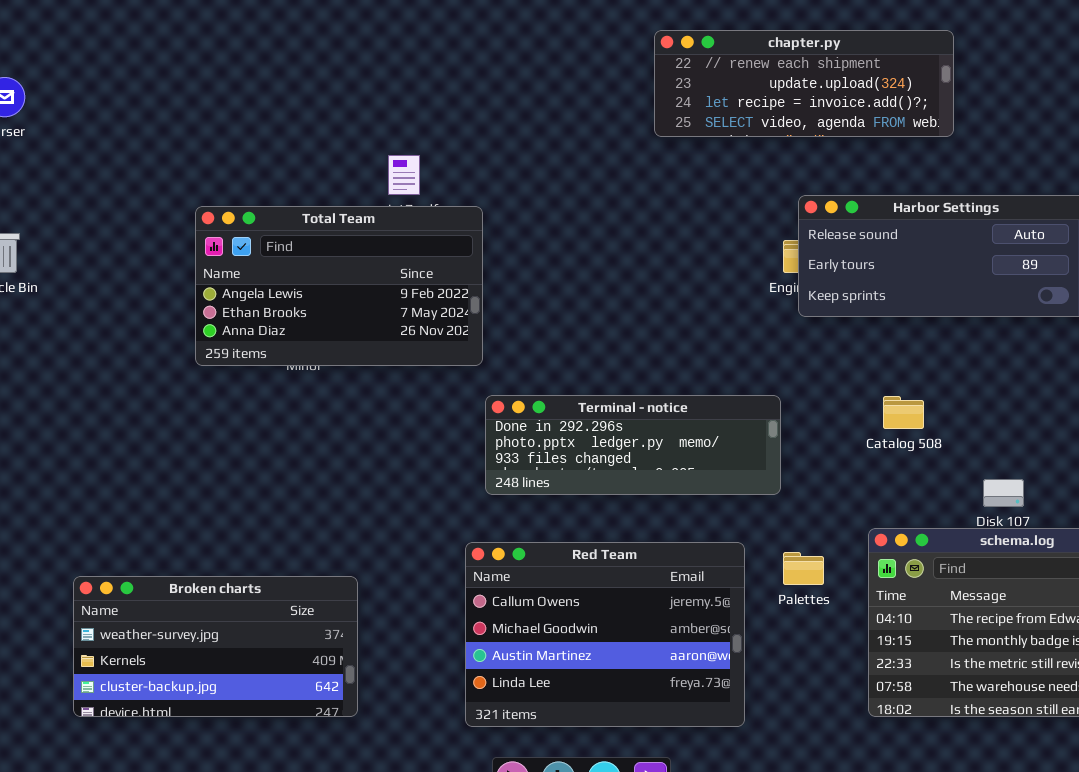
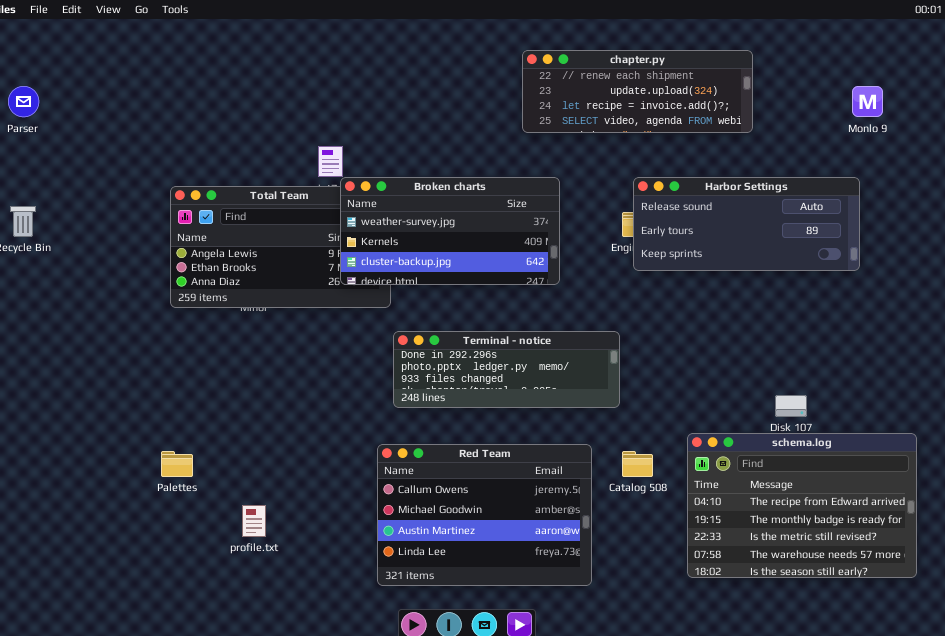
Catalog 508: [883,396,924,429] -> [622,451,653,477], moved
Palettes: [783,552,824,585] -> [161,451,193,477], moved
Broken charts: [73,576,358,717] -> [340,177,560,285], moved

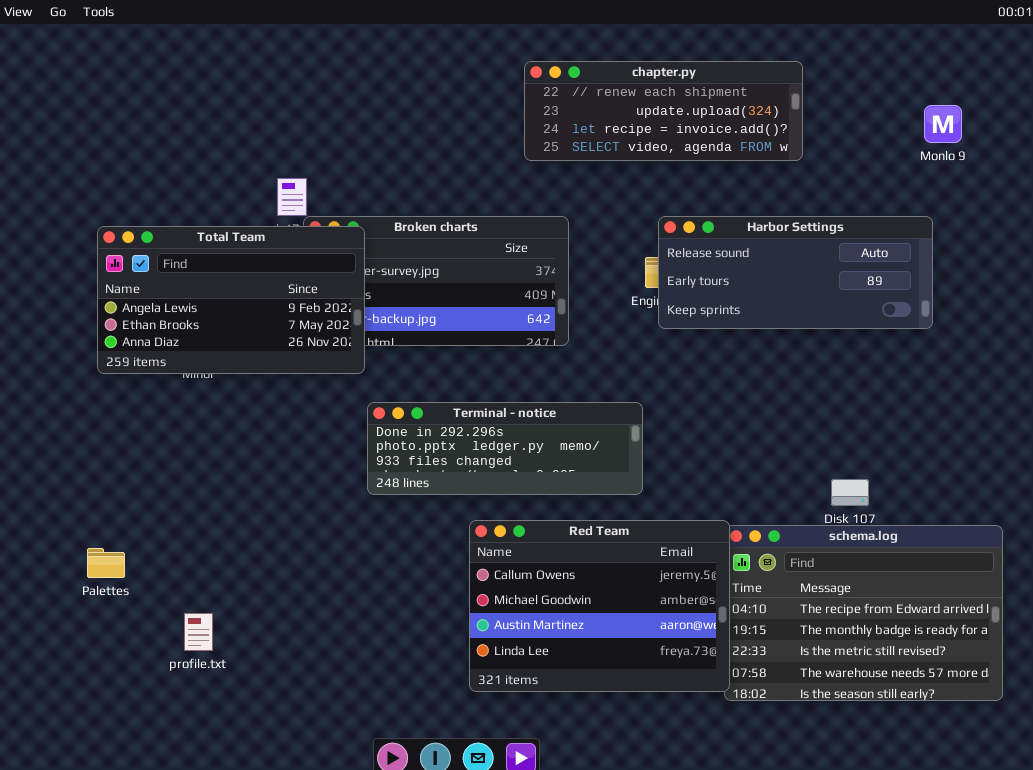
Total Team: [170,186,391,308] -> [97,226,365,374], raised
Red Team: [377,444,592,586] -> [469,520,730,692], moved

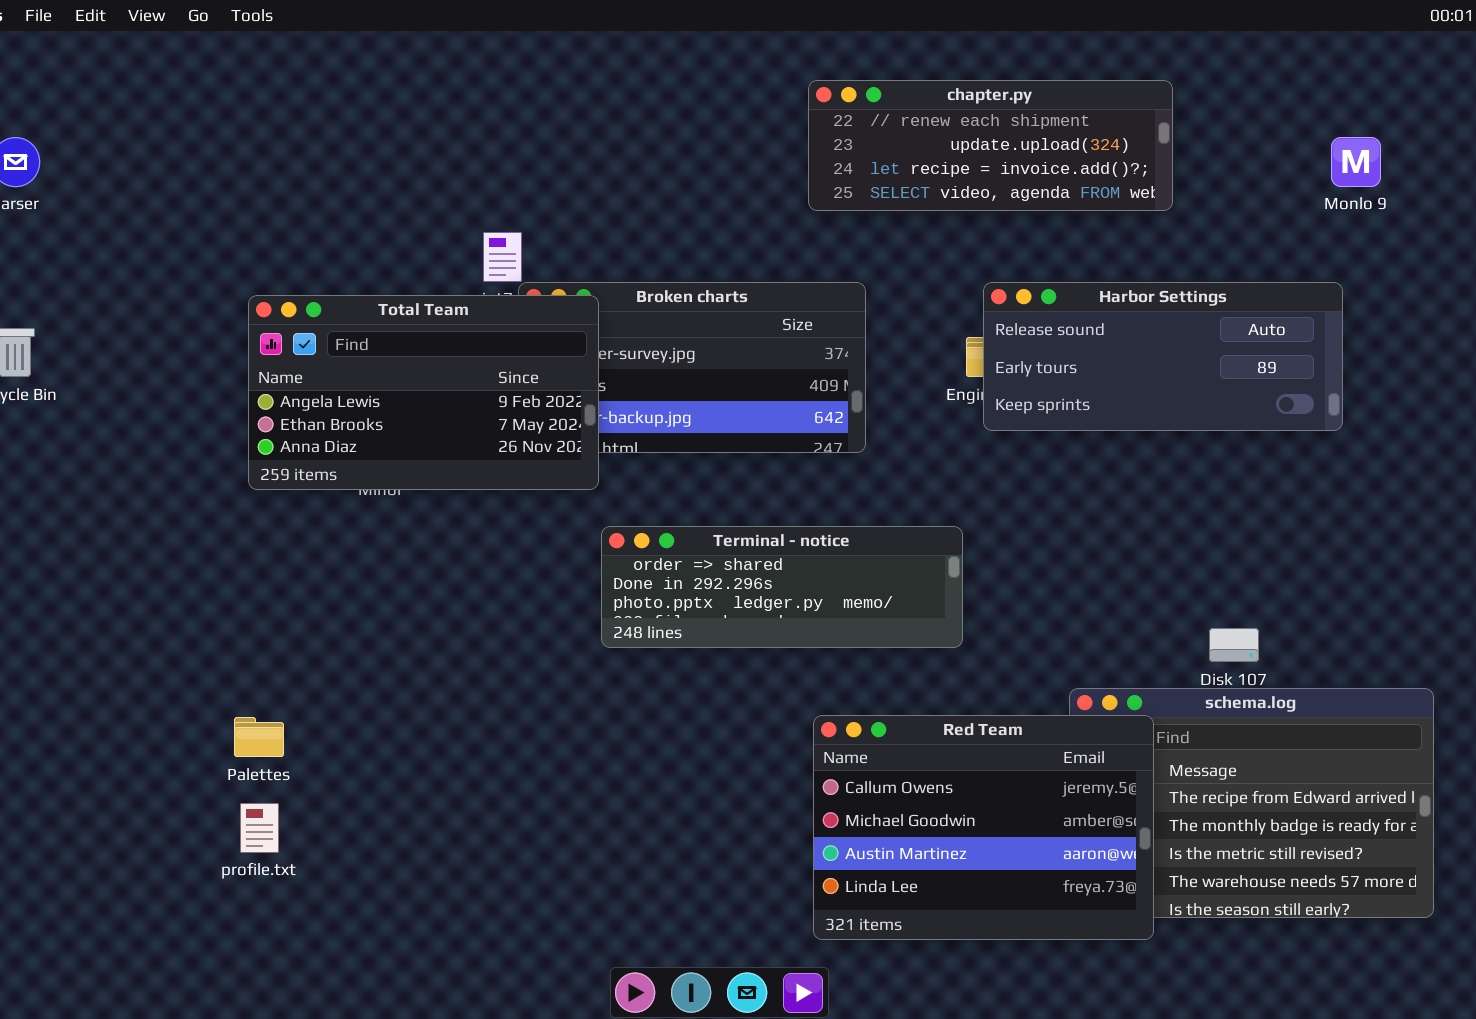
Terminal - notice: [367,402,643,495] -> [601,526,963,648], scrolled up 1 row
Red Team: [469,520,730,692] -> [813,715,1154,940], moved
profile.txt: [184,613,213,651] -> [240,803,279,853], moved

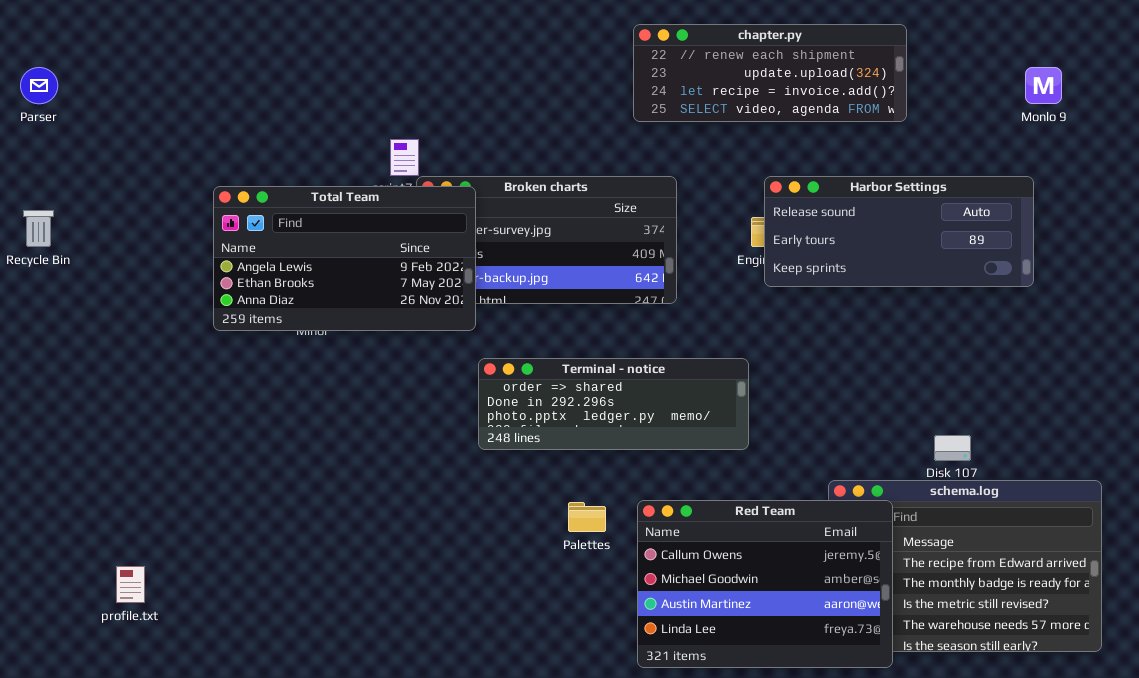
Palettes: [234,717,284,757] -> [568,502,606,532], moved
profile.txt: [240,803,279,853] -> [116,566,145,603], moved

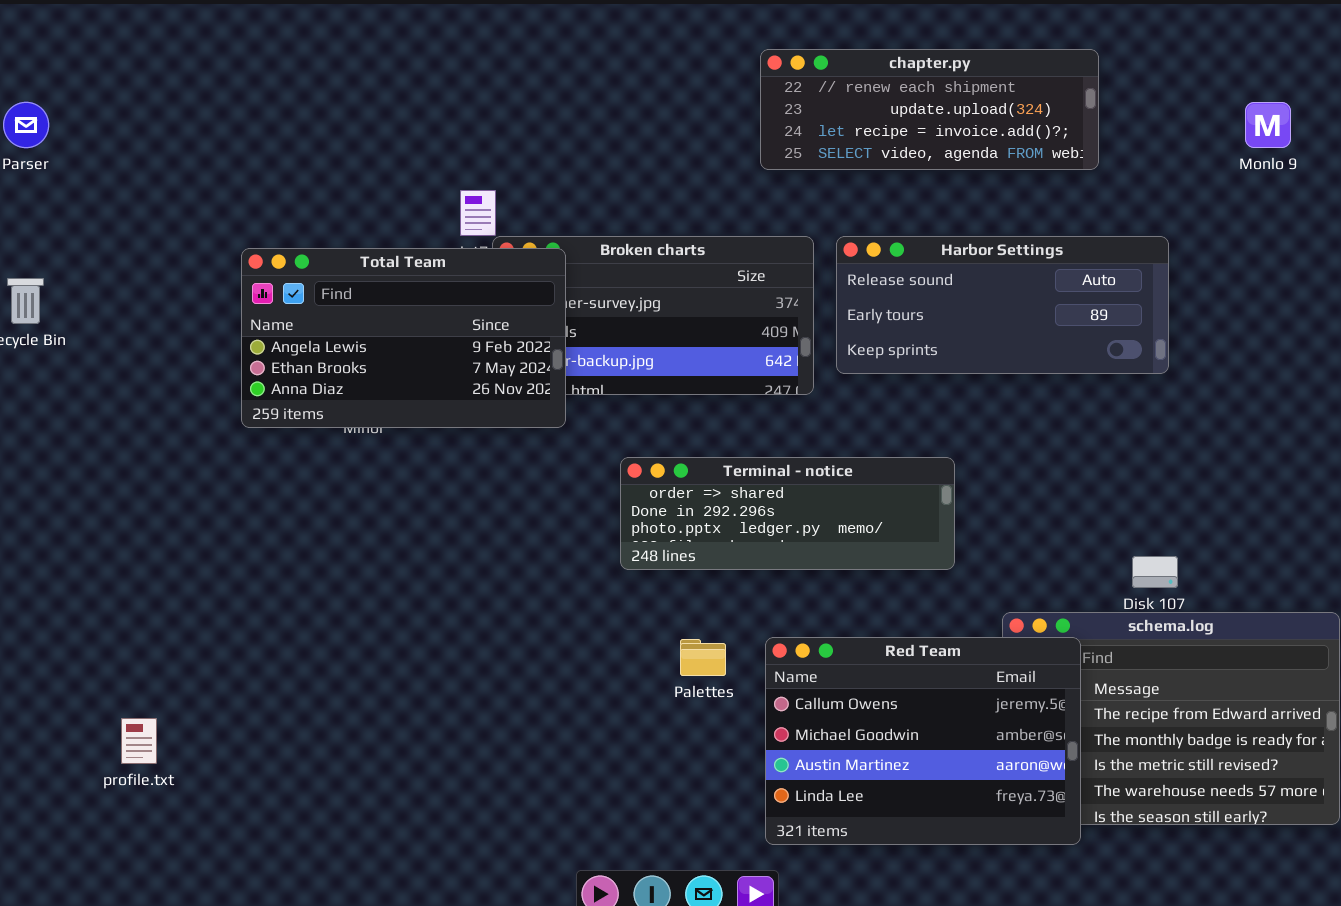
Harbor Settings: [764,176,1034,287] -> [836,236,1169,374], moved
Terminal - notice: [478,358,749,450] -> [620,457,955,570], moved

